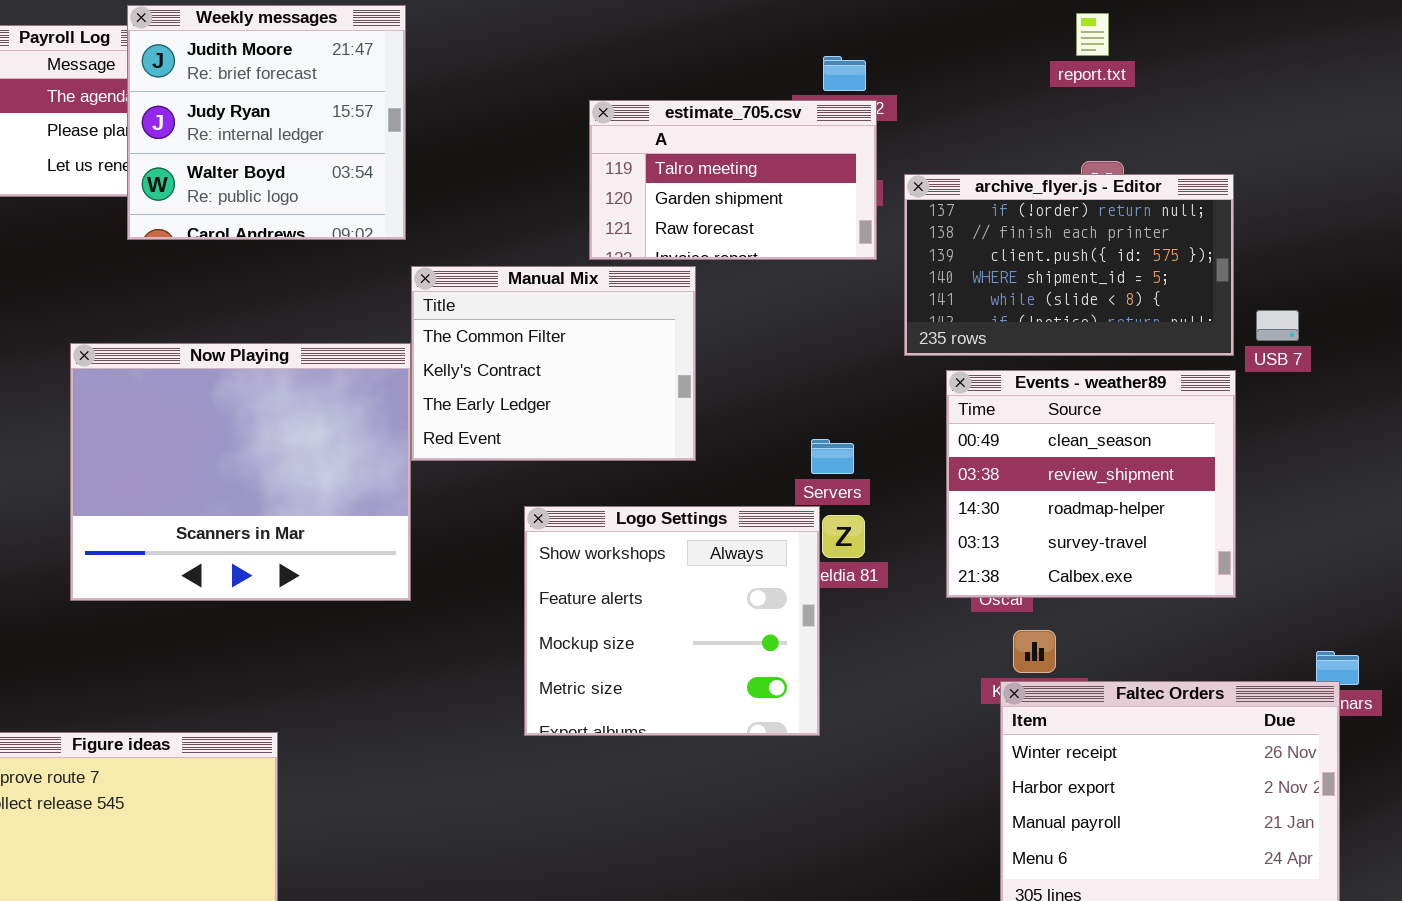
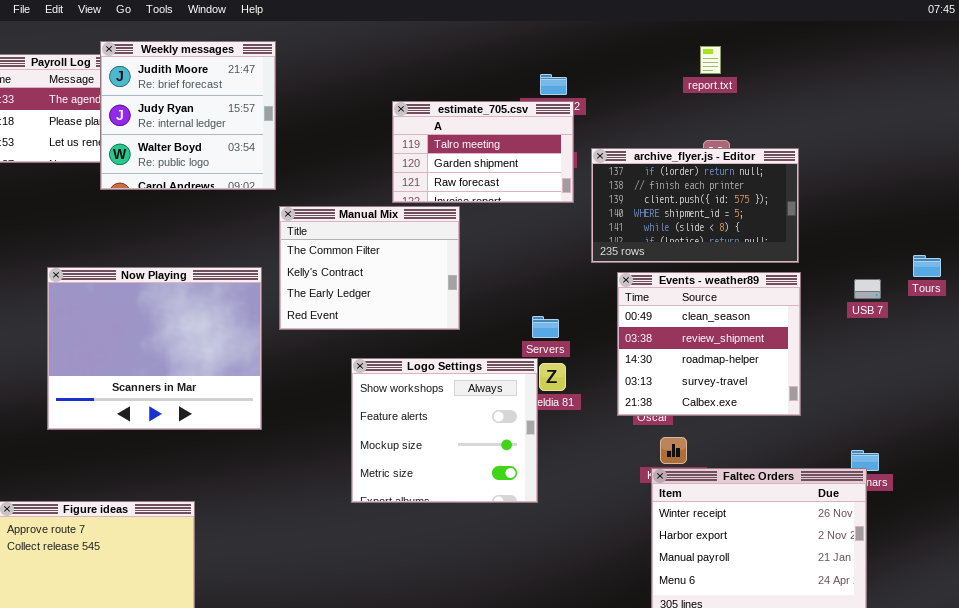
USB 7: [1256,310,1299,341] -> [854,279,881,299], moved
Now Playing: [70,343,411,601] -> [47,267,262,430], moved

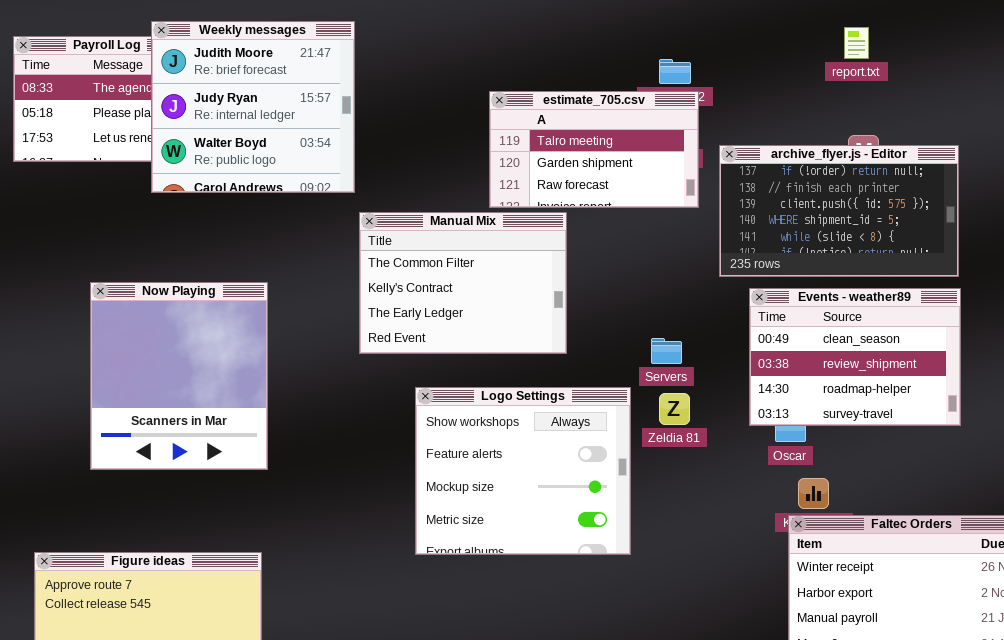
Now Playing: [47,267,262,430] -> [90,282,268,470], resized
Events - weather89: [617,272,801,416] -> [749,288,961,426], resized
Logo Settings: [351,358,538,503] -> [415,387,631,555], moved

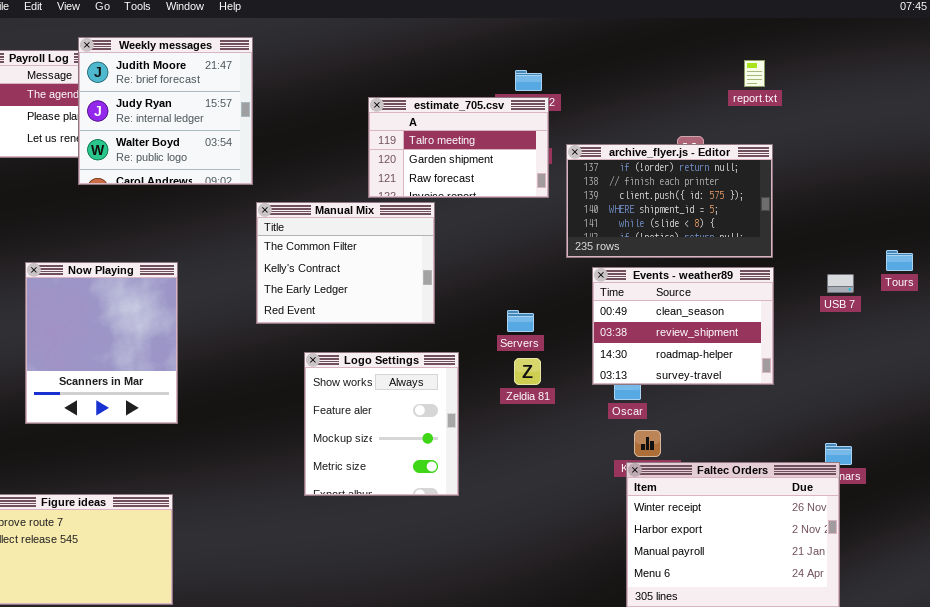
report.txt: [844,27,869,59] -> [744,60,765,87], moved
Logo Settings: [415,387,631,555] -> [304,352,459,496], resized

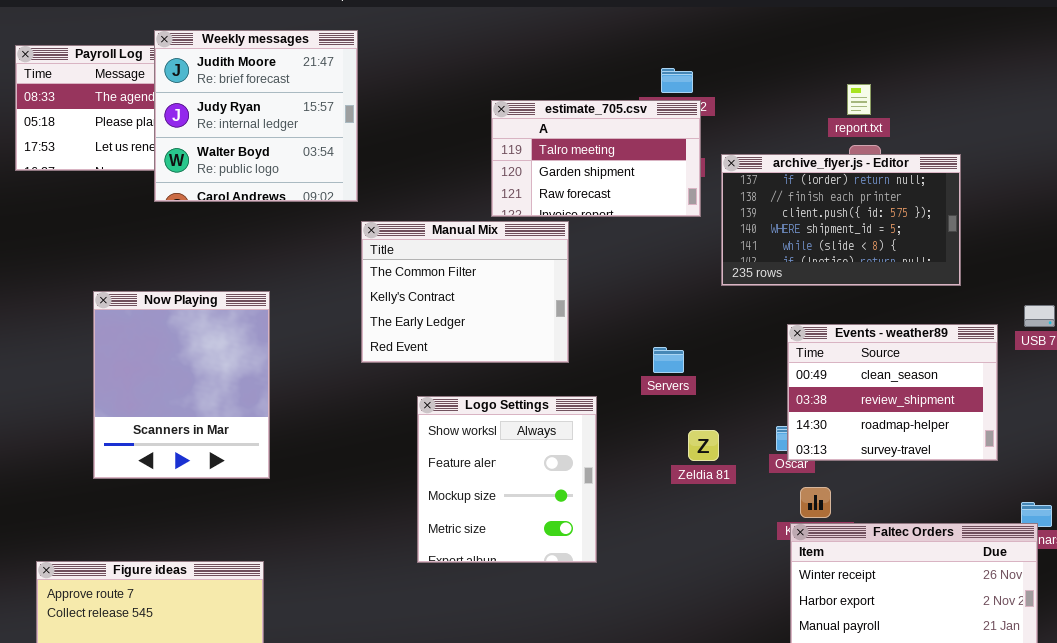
report.txt: [744,60,765,87] -> [847,84,871,115], moved
Events - weather89: [592,267,774,385] -> [787,324,998,461], moved
Zeldia 81: [514,358,541,385] -> [688,430,719,461], moved

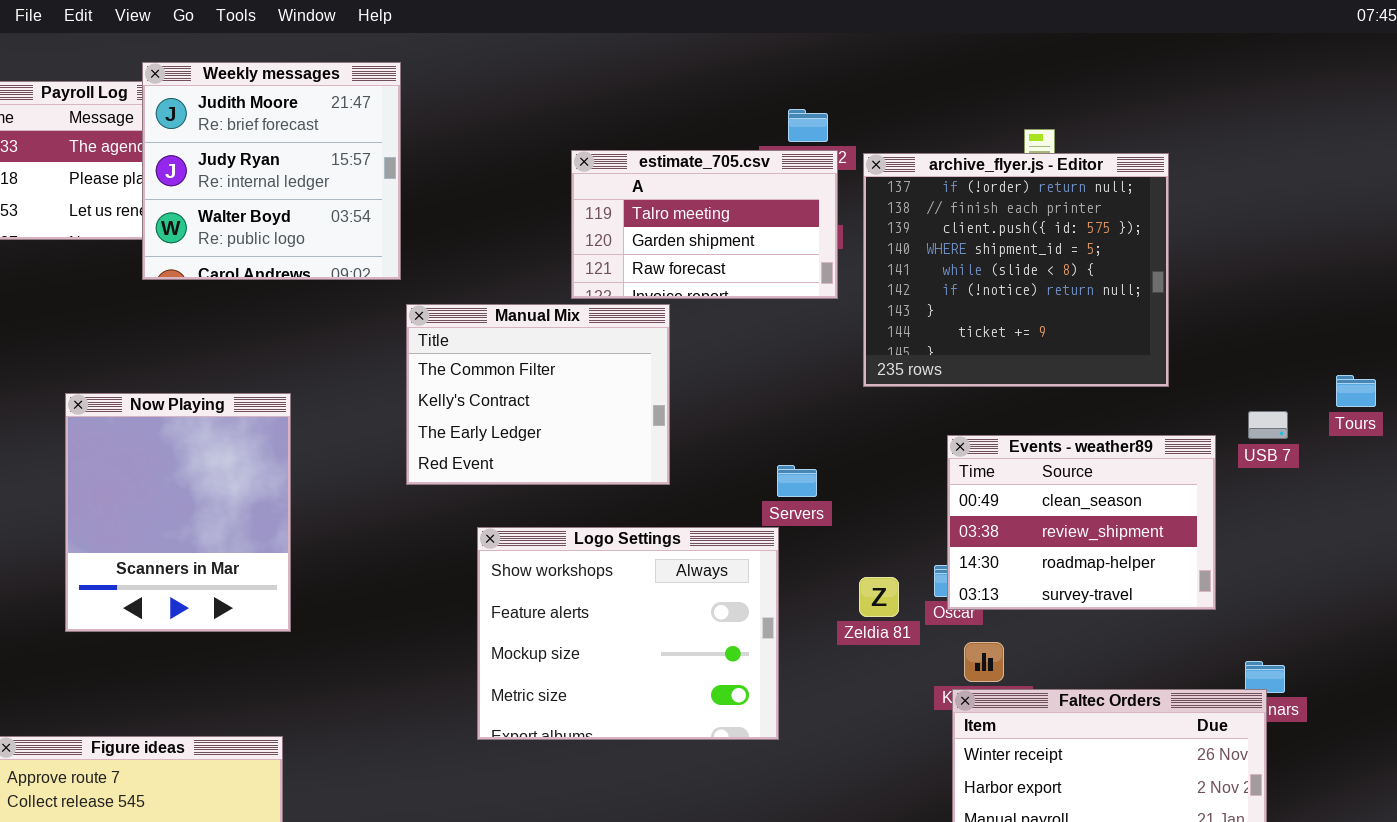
archive_flyer.js - Editor: [721,154,961,286] -> [863,153,1169,387], resized
Logo Settings: [417,396,597,563] -> [477,527,779,740], resized
Zeldia 81: [688,430,719,461] -> [859,577,899,617], moved

